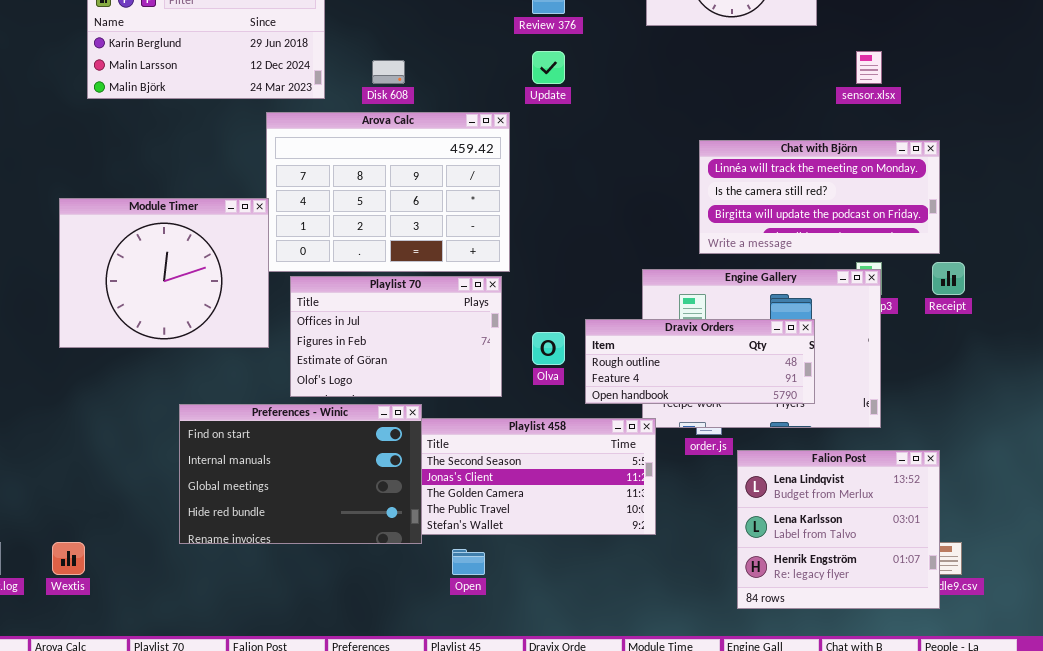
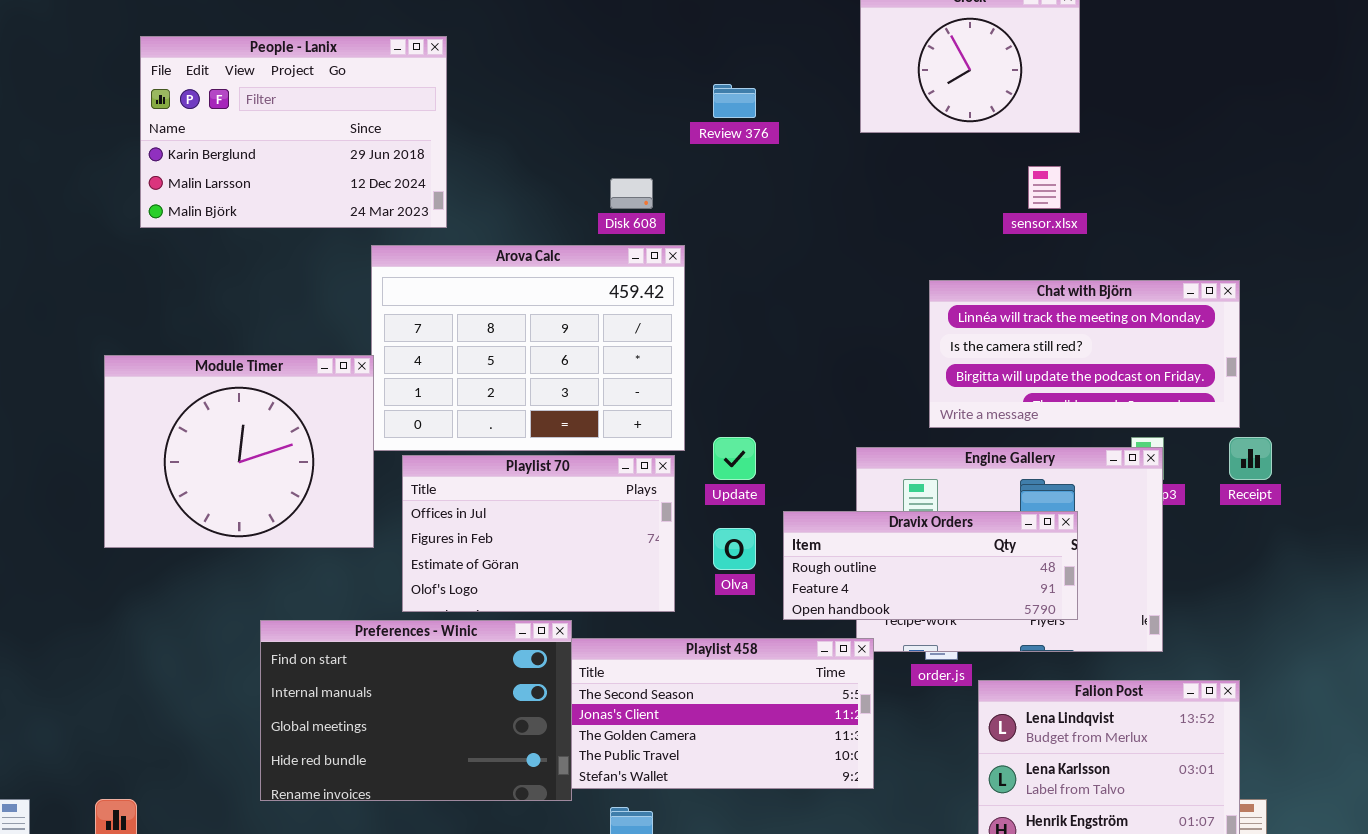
Update: [532,51,565,84] -> [713,437,756,480], moved
sensor.xlsx: [856,51,882,84] -> [1028,166,1061,209], moved
Disk 608: [372,60,405,84] -> [610,178,653,209], moved

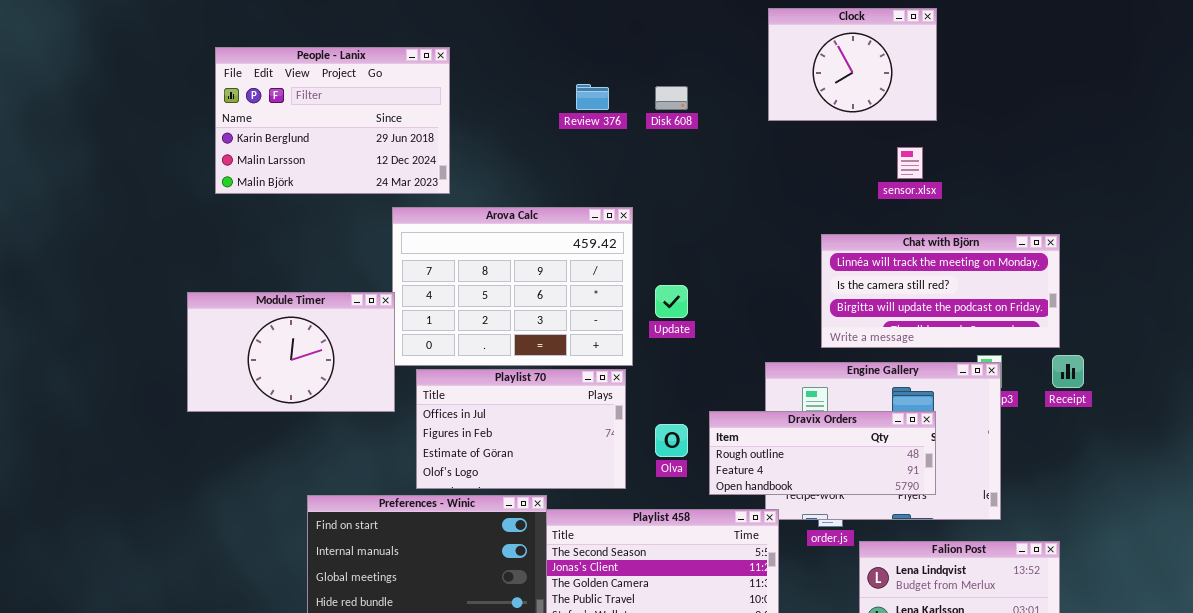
Review 376: [713,84,756,118] -> [576,84,609,110], moved
Disk 608: [610,178,653,209] -> [655,86,688,110], moved
Module Timer: [104,355,374,548] -> [187,292,395,412], resized
Update: [713,437,756,480] -> [655,285,688,318], moved

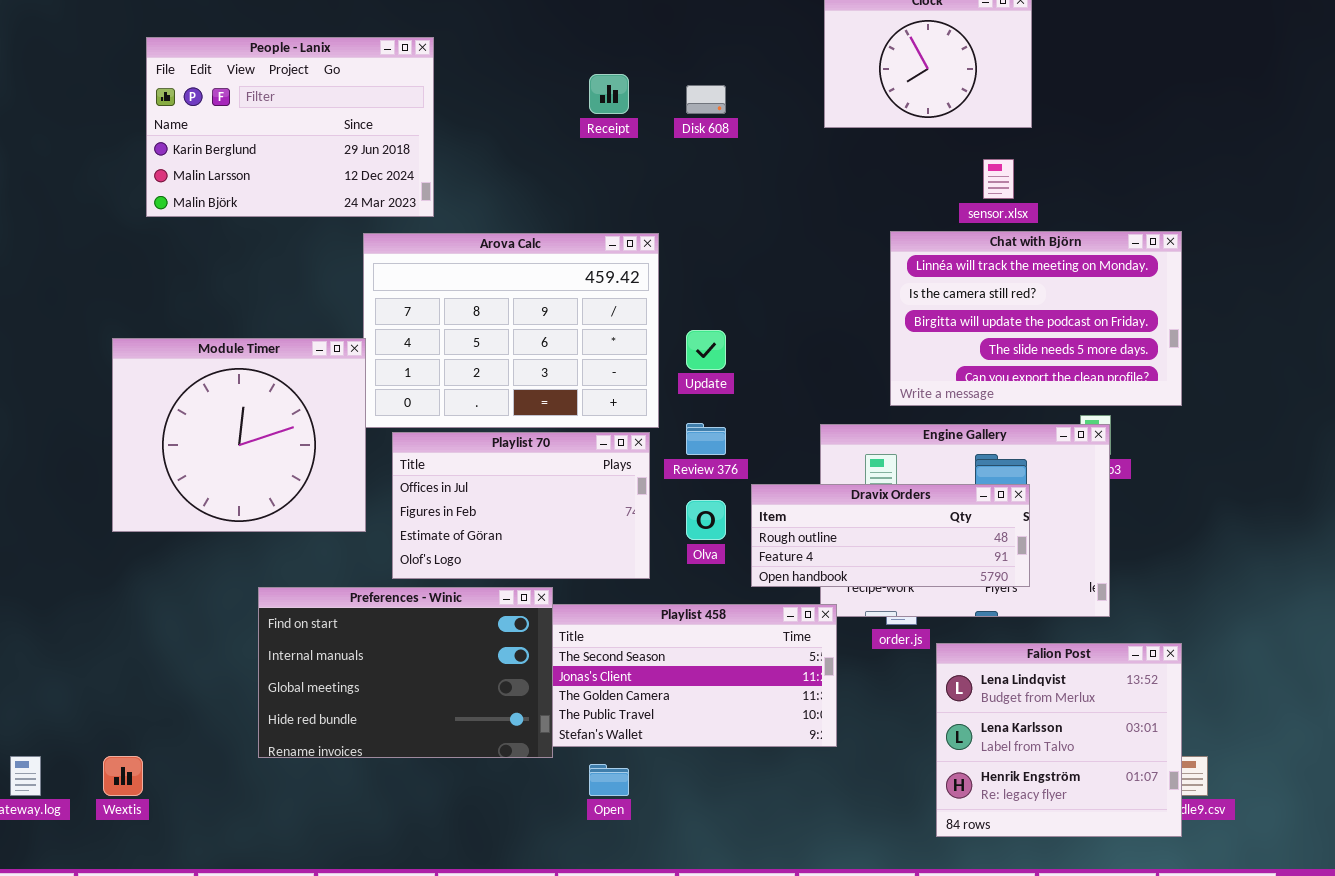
Review 376: [576,84,609,110] -> [686,423,726,455], moved
Chat with Björn: [821,234,1060,348] -> [890,231,1182,406], resized
Module Timer: [187,292,395,412] -> [112,338,366,532], resized
Receipt: [1052,355,1084,388] -> [589,74,629,114], moved

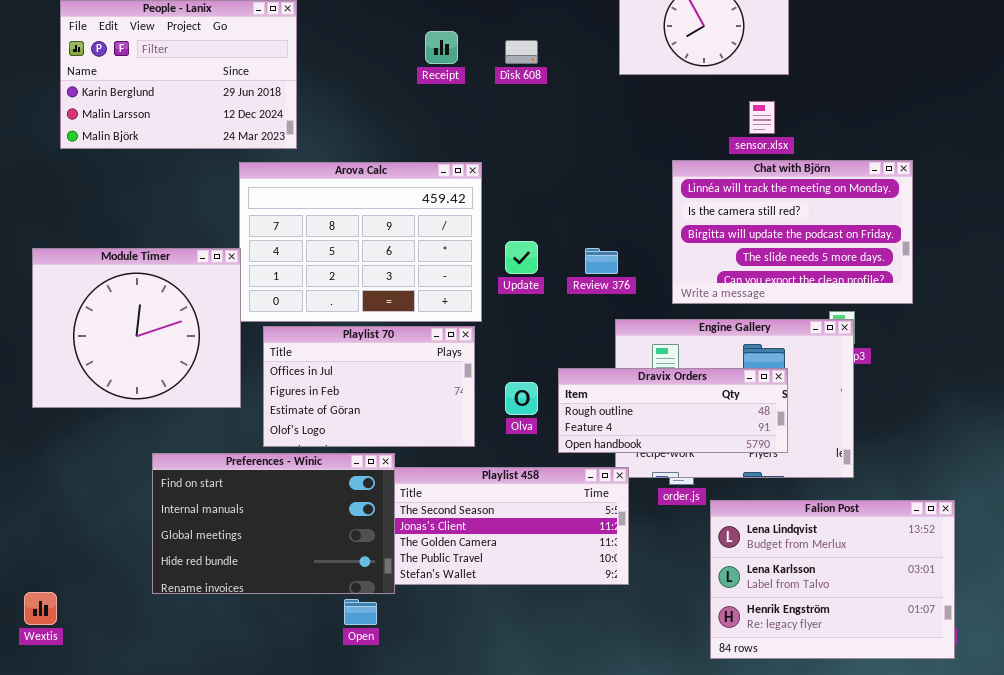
Review 376: [686,423,726,455] -> [585,248,618,274], moved
Falion Post: [936,643,1182,837] -> [710,500,955,659], resized
Open: [589,764,629,796] -> [344,599,377,625], moved

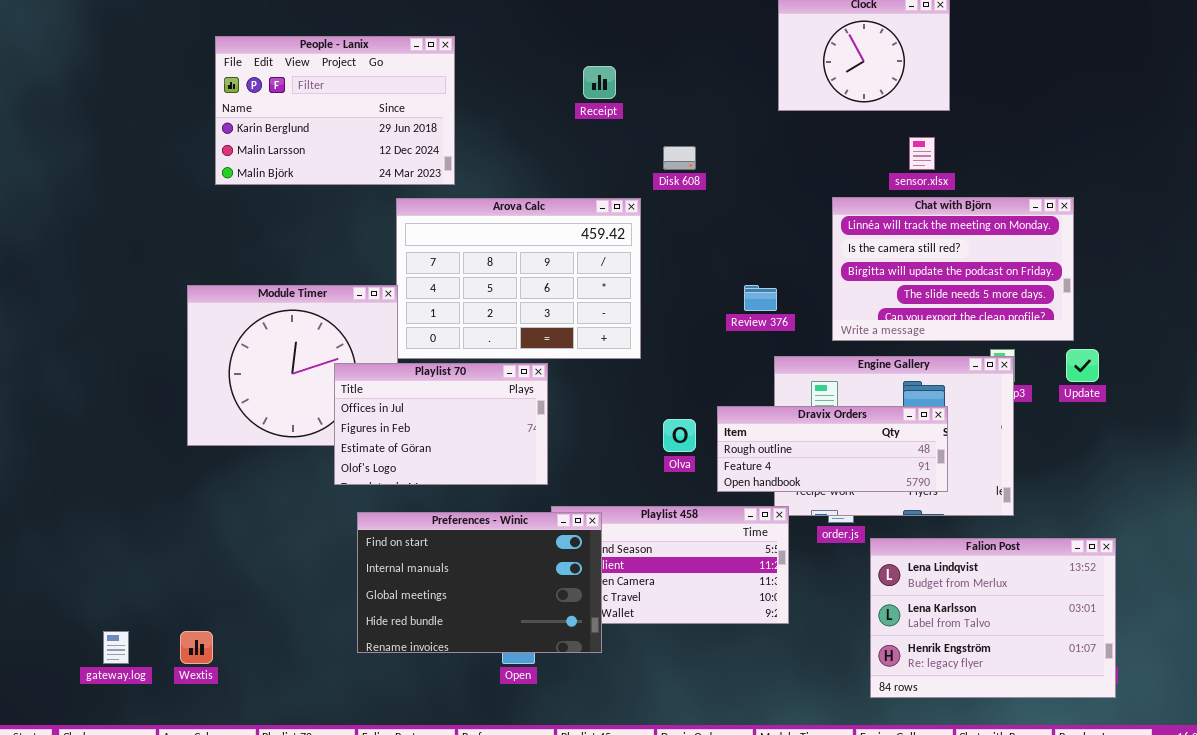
Disk 608: [505,40,538,64] -> [663,146,696,170], moved
Update: [505,241,538,274] -> [1066,349,1099,382], moved
Playlist 70: [263,326,475,447] -> [334,363,548,485], moved
Preferences - Winic: [152,453,395,594] -> [357,512,602,653], moved

